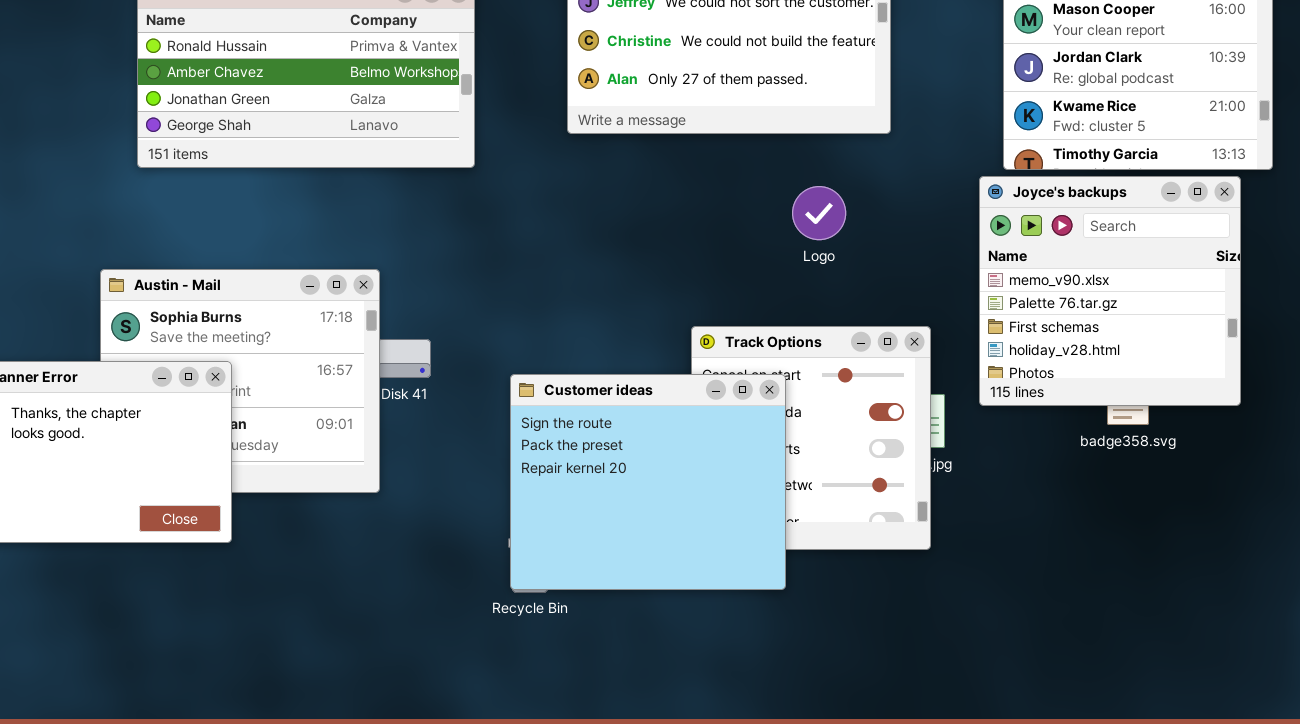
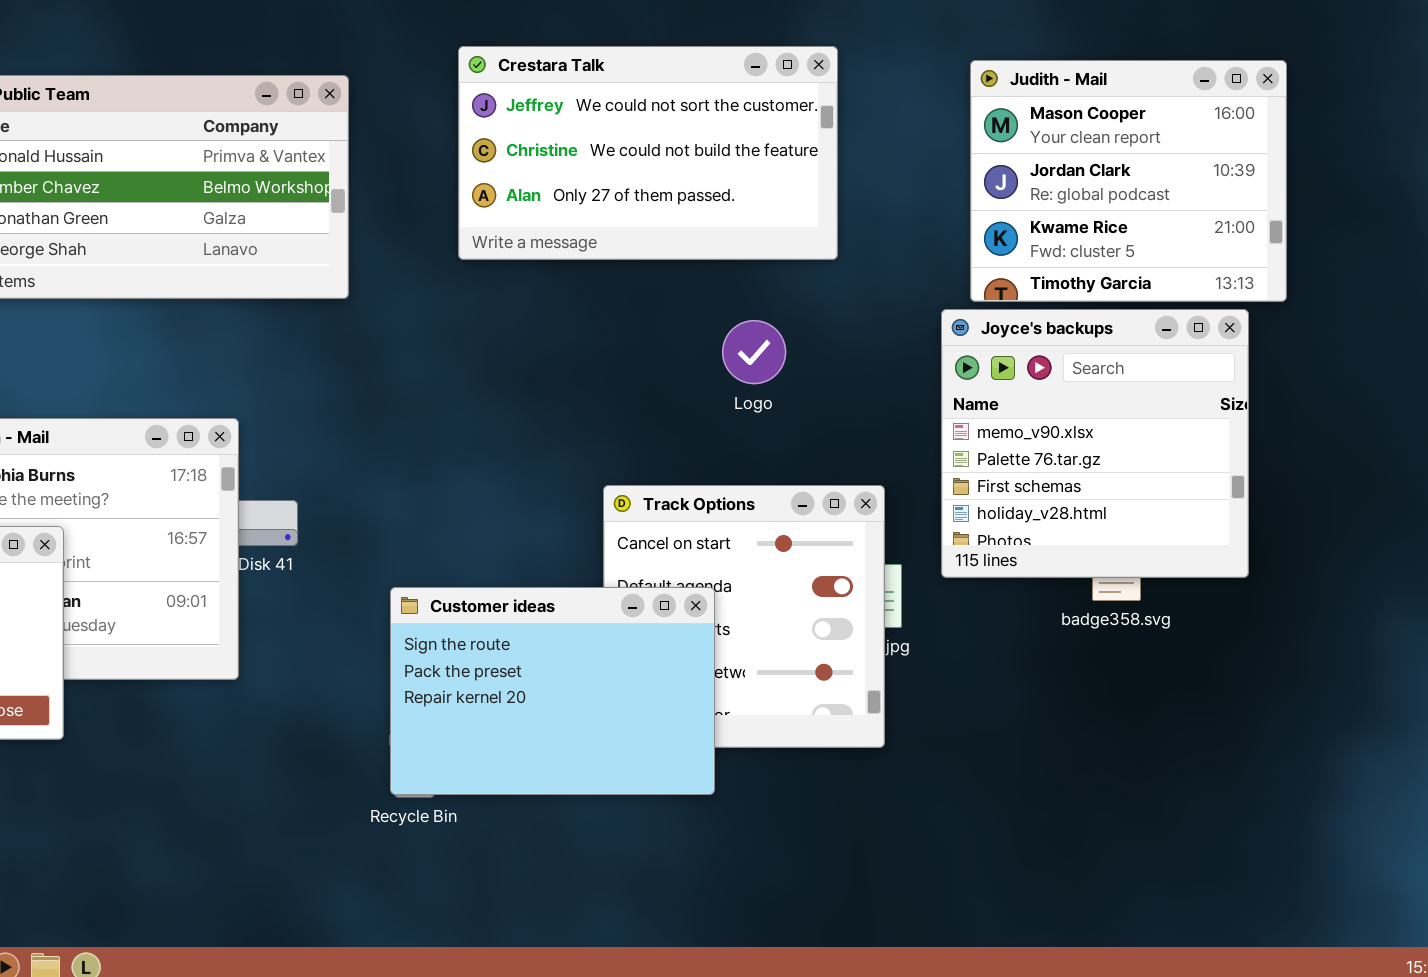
Customer ideas: [510,374,786,590] -> [390,587,715,795], resized

